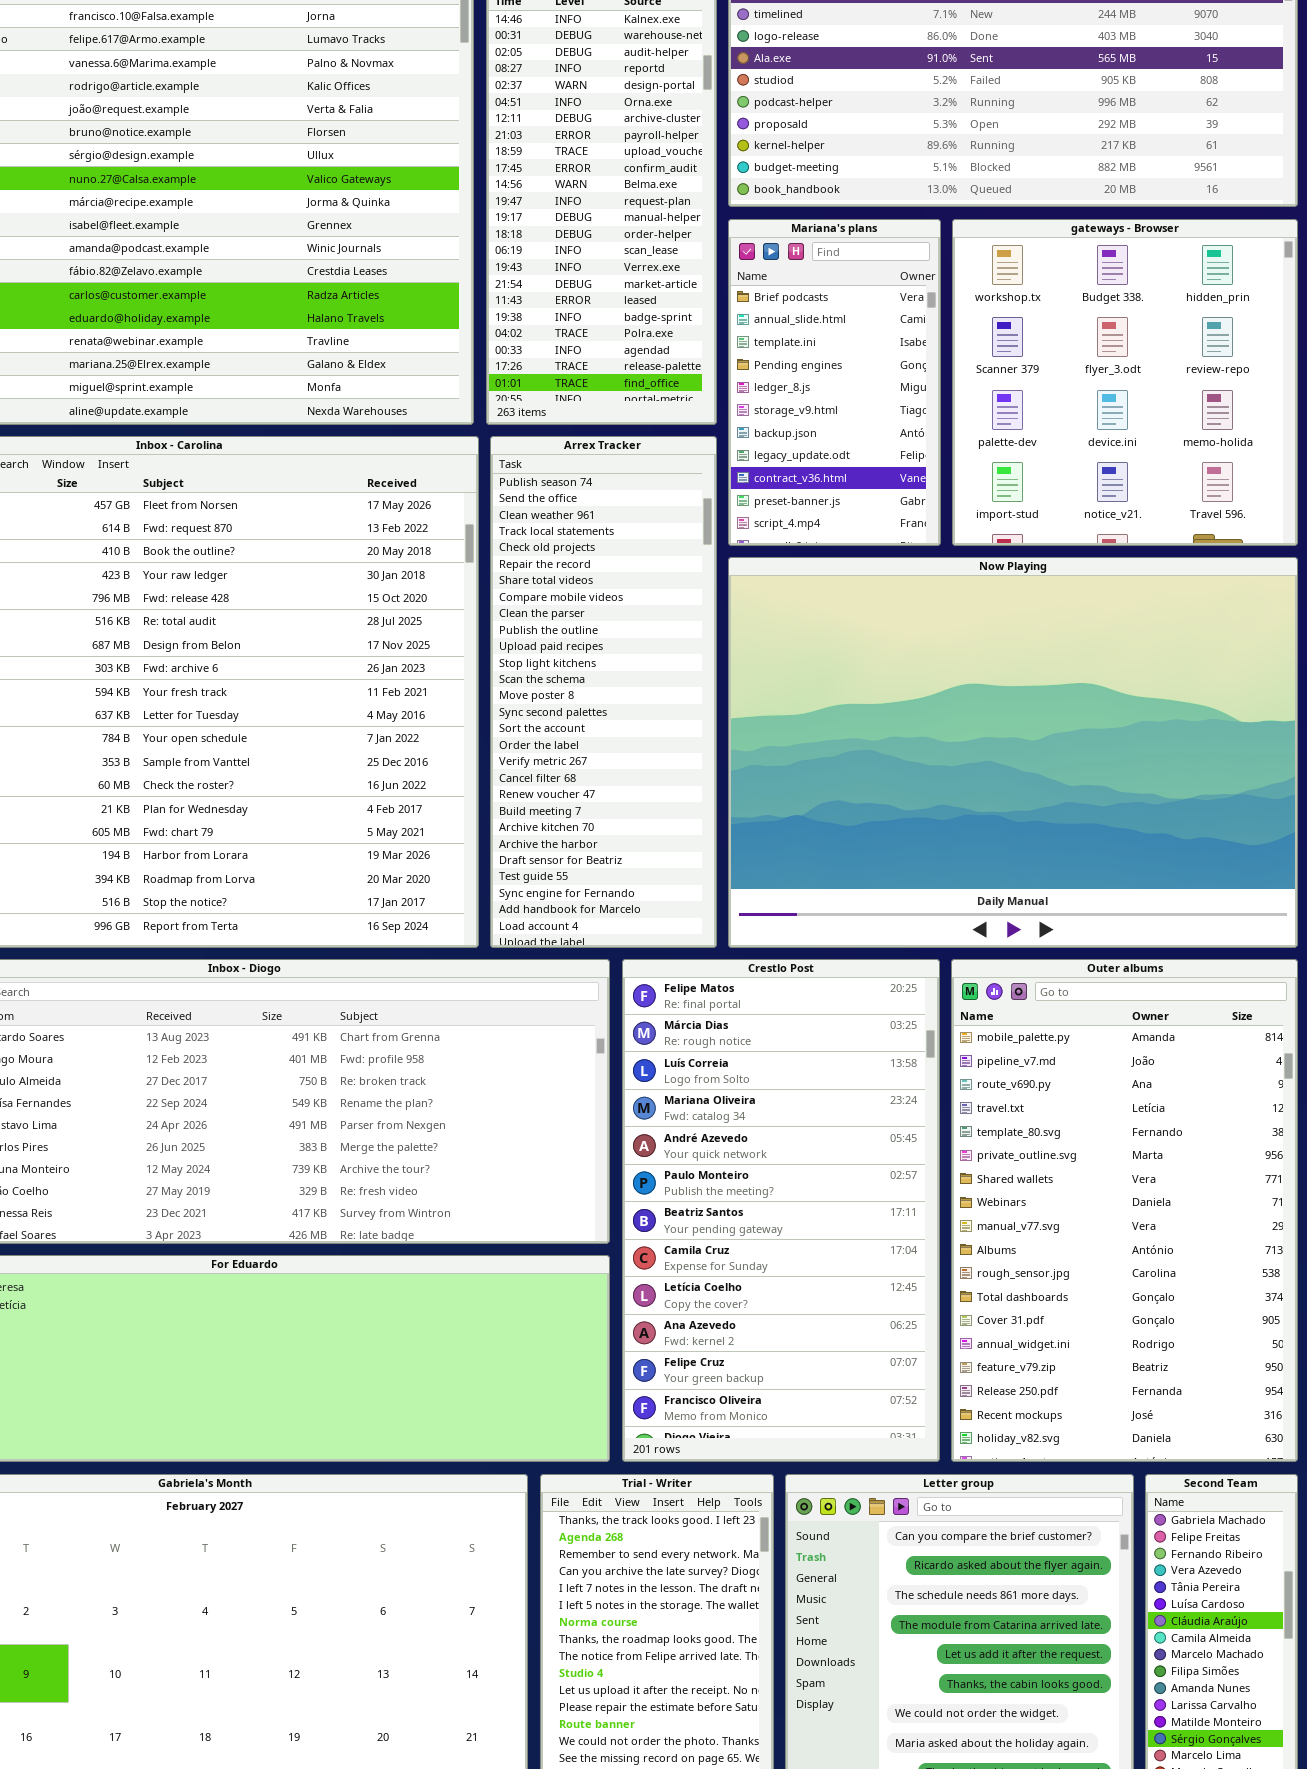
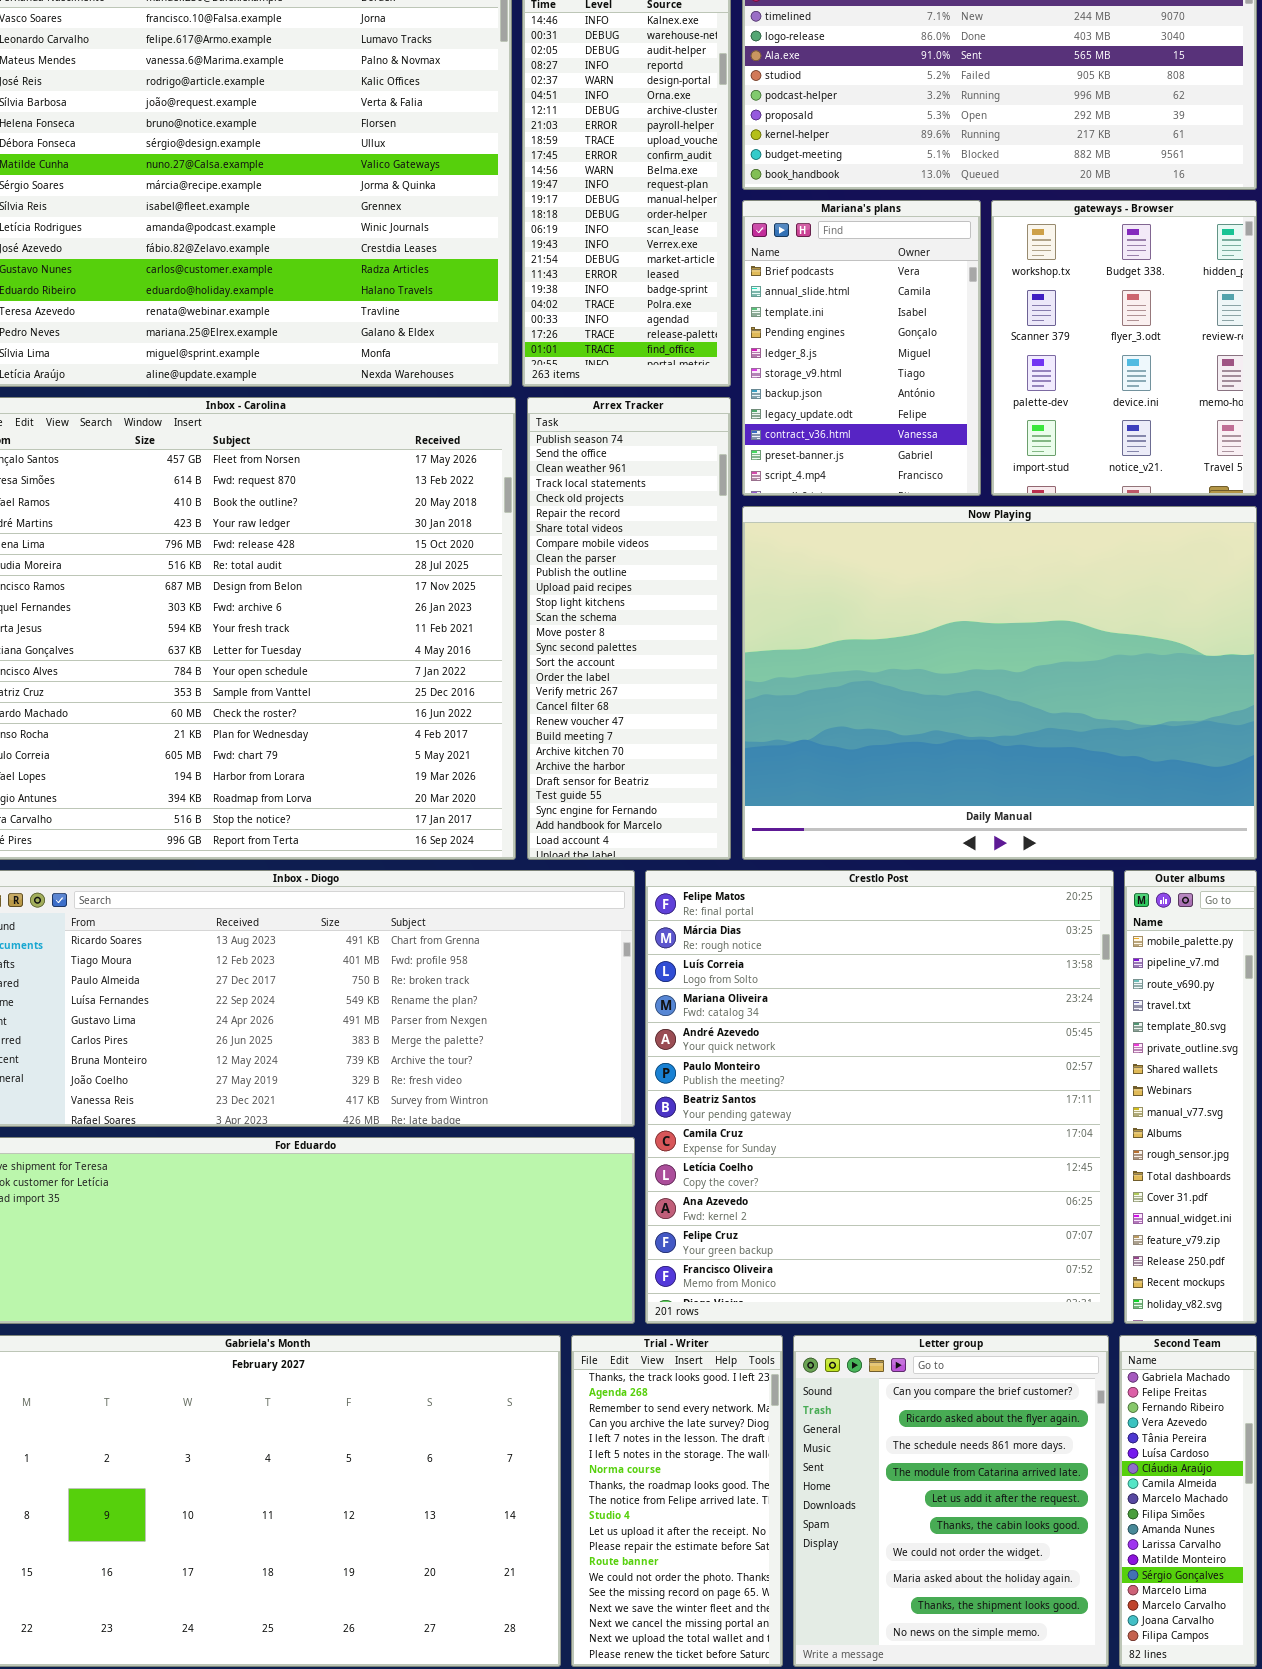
Mariana's plans: [728,219,941,546] -> [742,200,981,496], resized
gateways - Browser: [952,219,1298,546] -> [991,200,1257,496], resized
Crestlo Post: [622,959,940,1462] -> [645,870,1114,1324], resized
Outer albums: [951,959,1298,1462] -> [1124,870,1257,1324], resized

